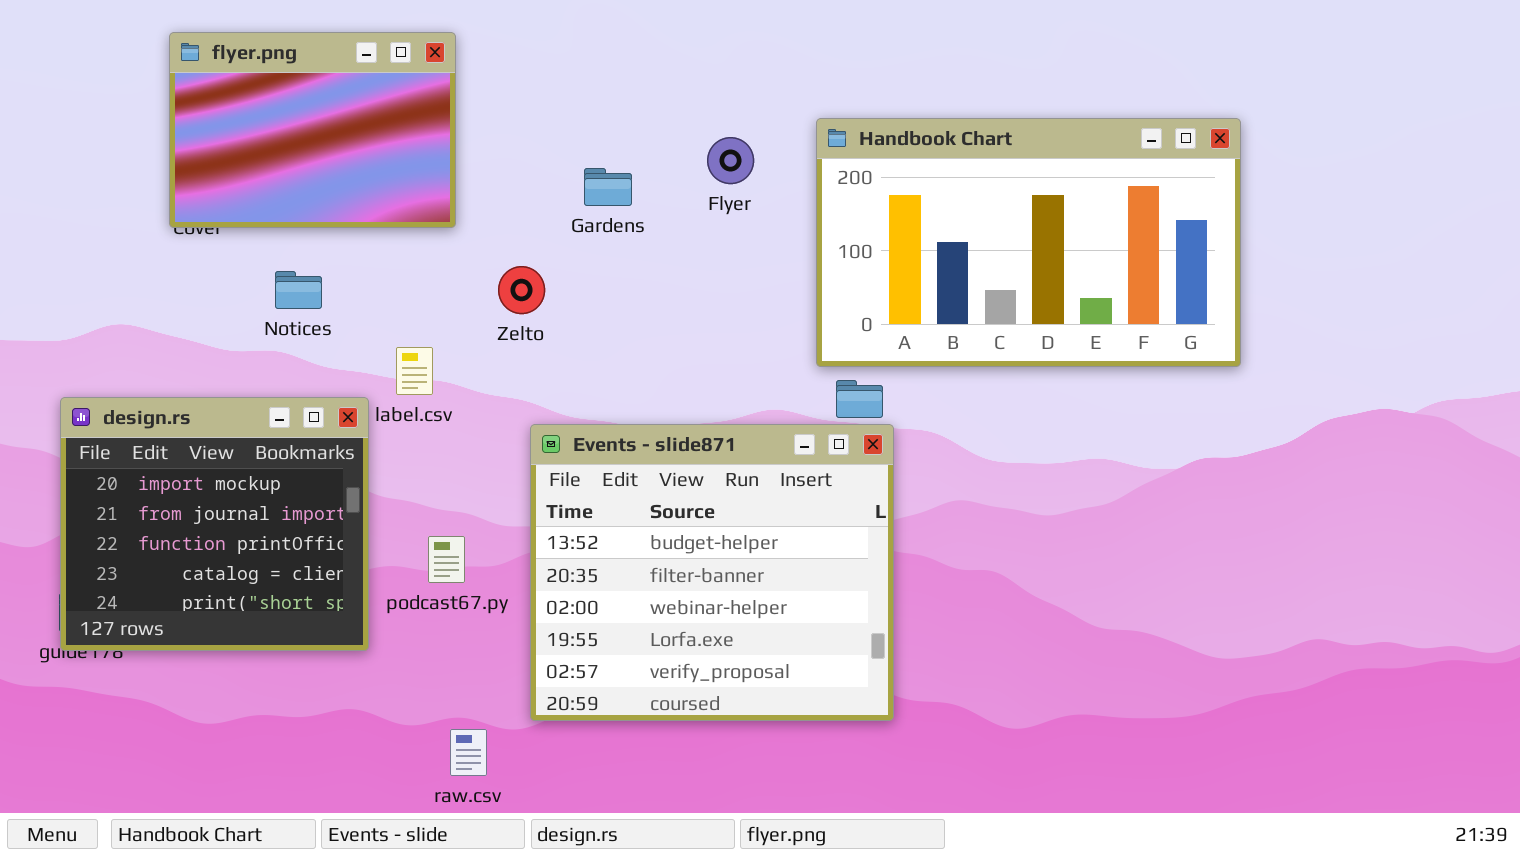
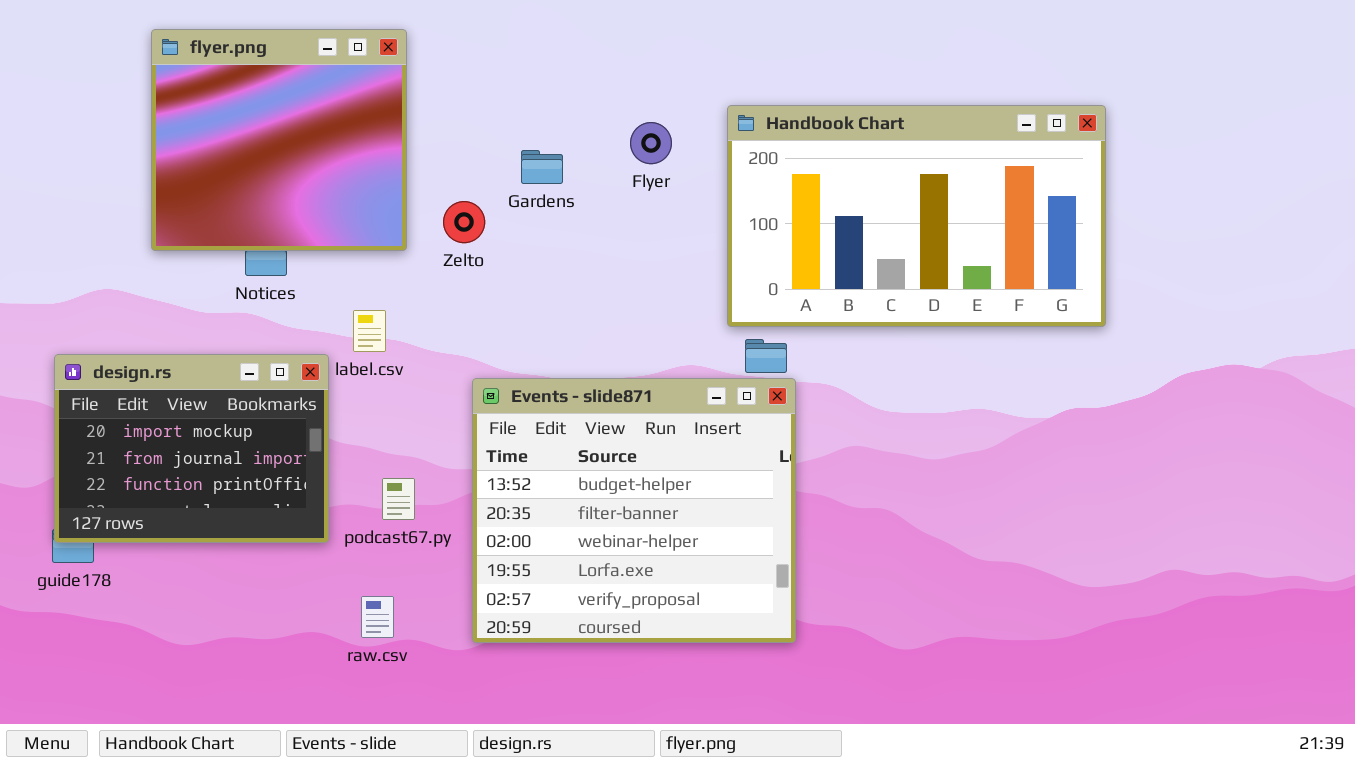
flyer.png: [169,32,456,228] -> [151,29,407,251], resized
Zelto: [498,266,545,314] -> [443,201,485,243], moved
design.rs: [60,397,369,651] -> [54,354,329,543], resized
raw.csv: [450,729,487,776] -> [361,596,394,638], moved

